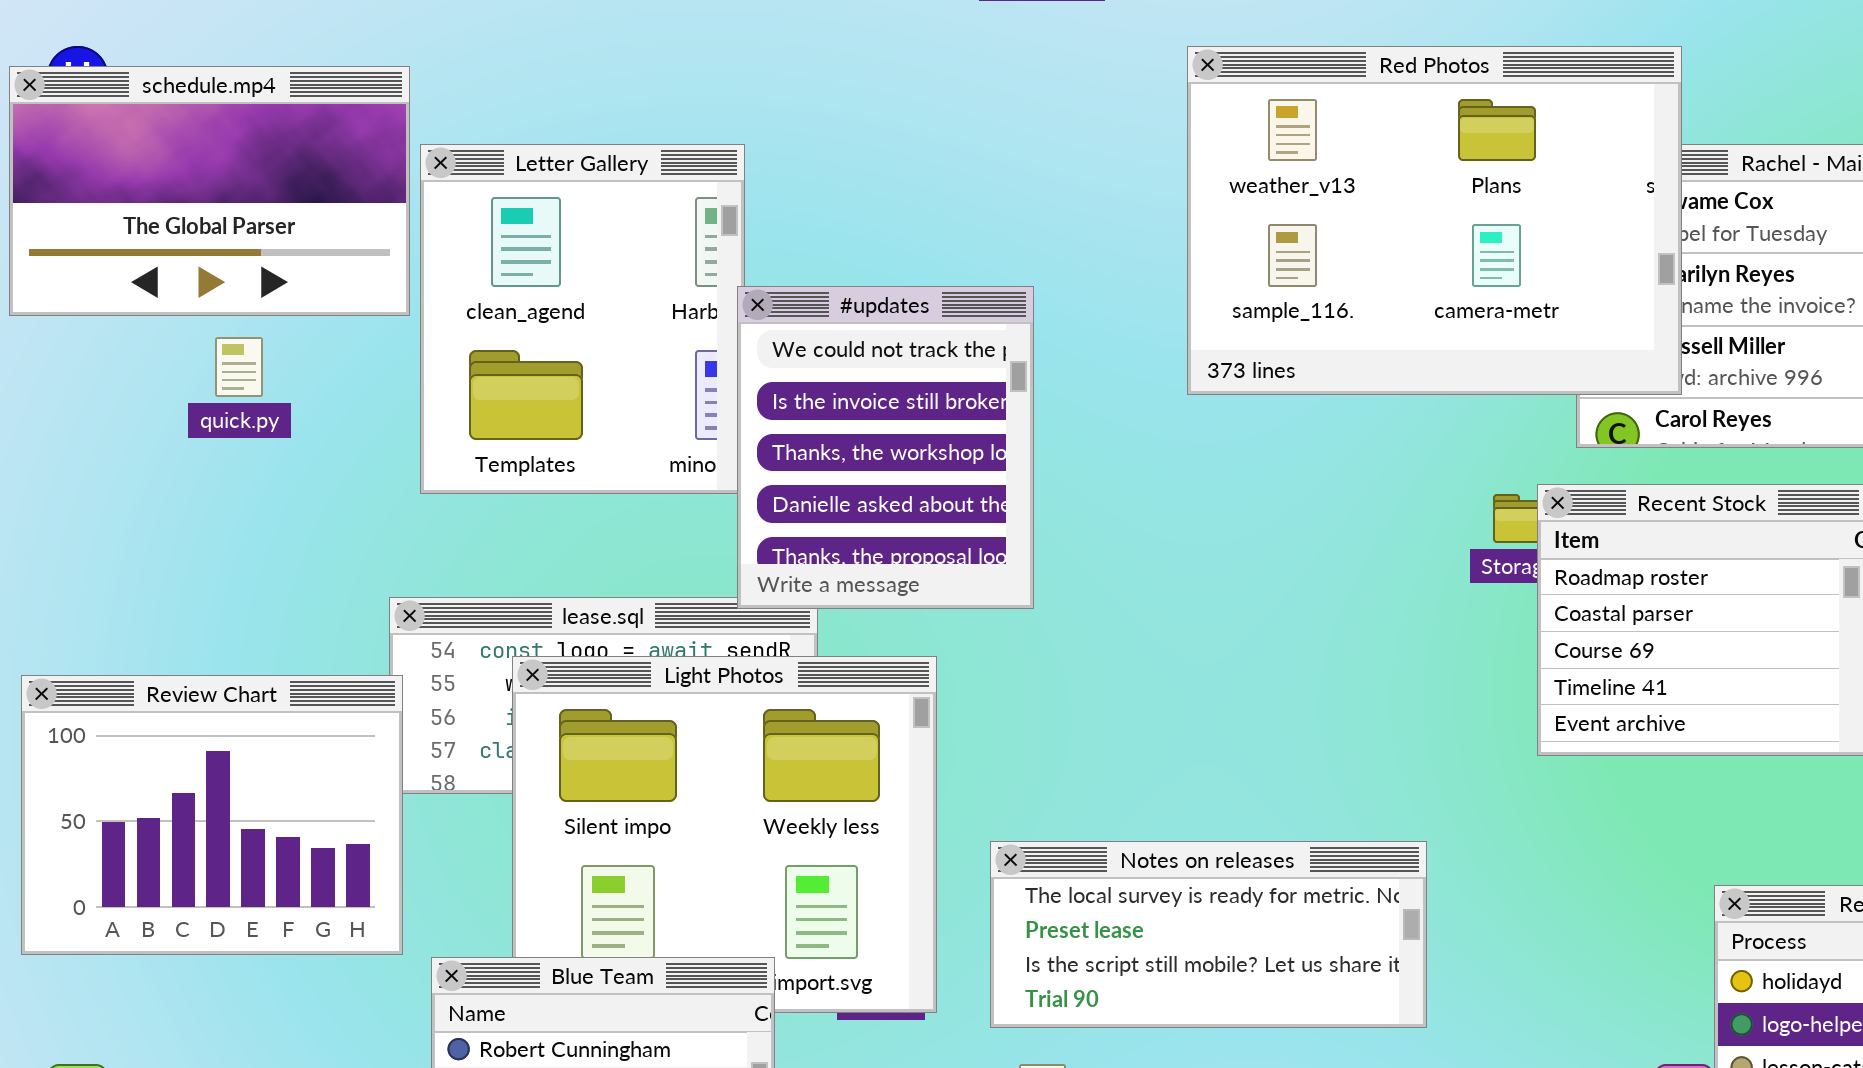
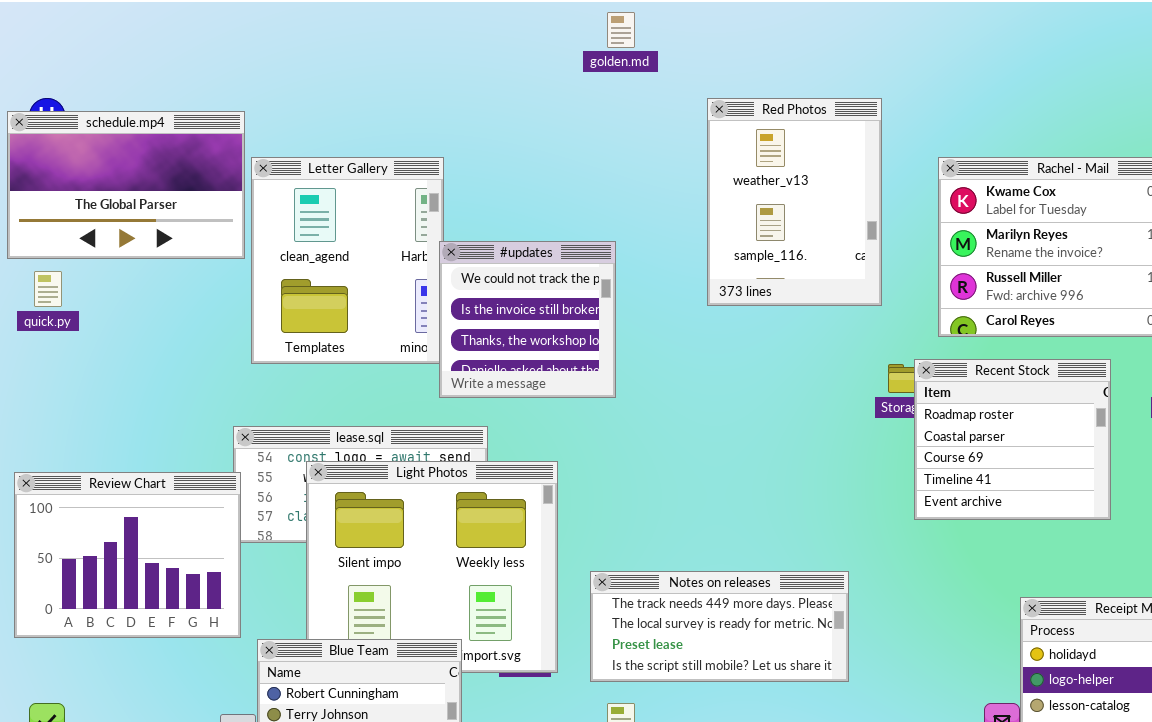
Red Photos: [1187,46,1682,395] -> [707,98,882,306], resized
#updates: [737,286,1034,609] -> [439,241,616,398], resized
quick.py: [215,337,263,397] -> [34,271,62,307], moved
Notes on releases: [990,841,1427,1028] -> [590,571,849,682], scrolled up 1 row

